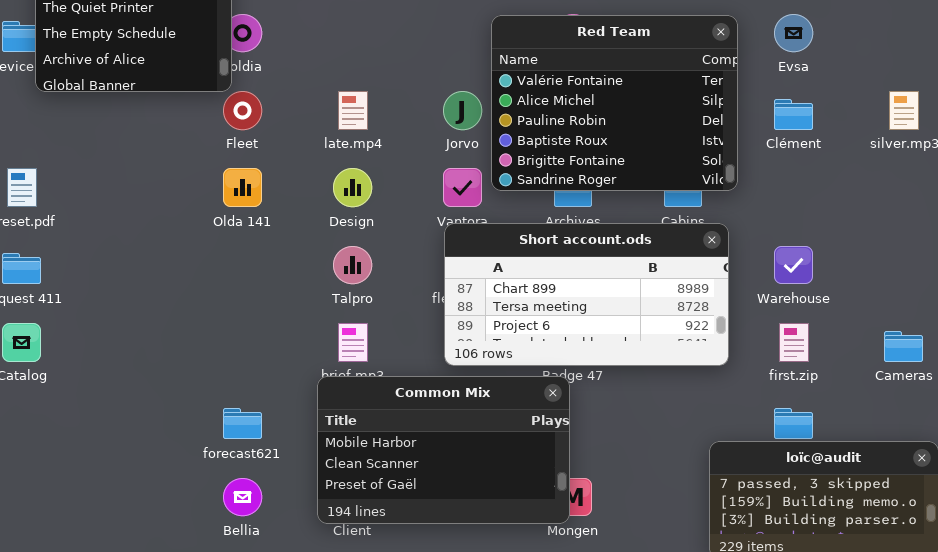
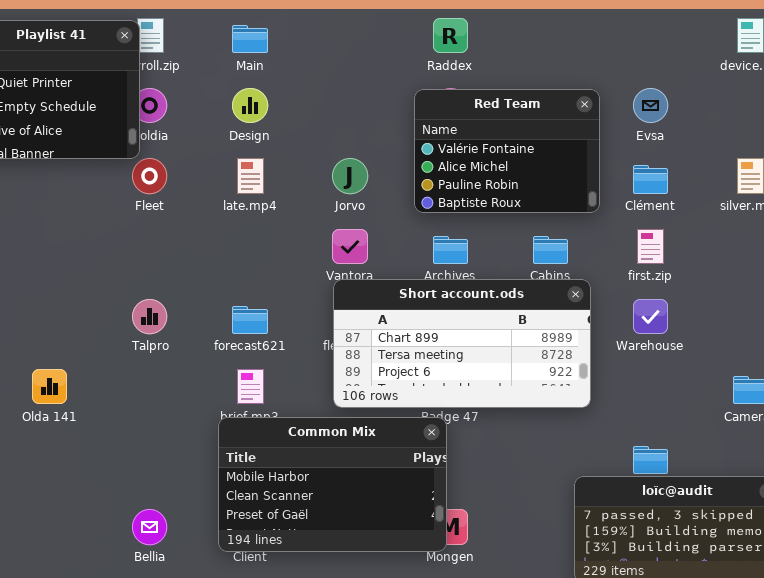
Red Team: [491,15,738,191] -> [414,89,600,213], resized
Olda 141: [223,168,262,207] -> [32,369,67,404], moved
Design: [333,168,372,207] -> [232,88,268,123], moved
Talpro: [333,246,372,284] -> [132,299,167,334], moved
first.zip: [779,323,809,362] -> [637,229,664,264], moved
forecast621: [223,408,262,439] -> [232,306,268,334], moved

